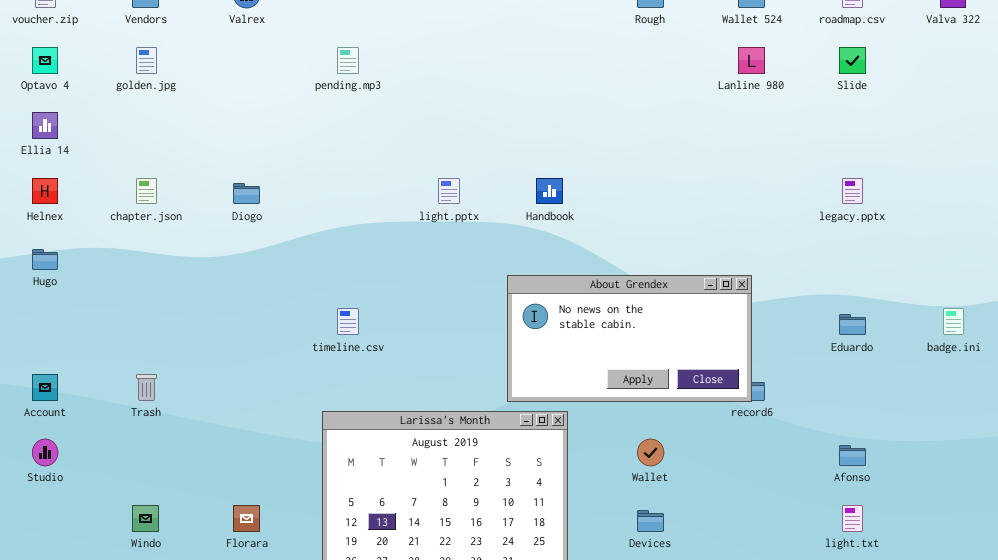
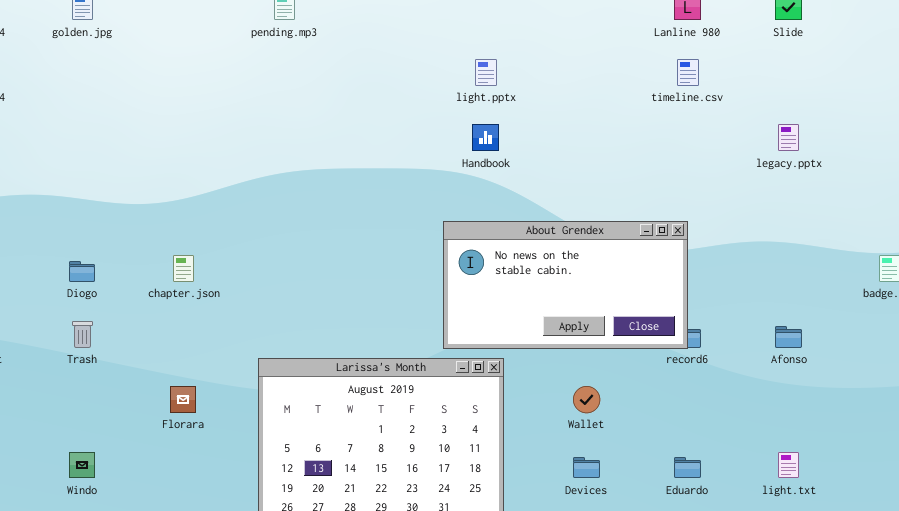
chapter.json: [136,178,157,204] -> [173,255,194,282], moved
light.pptx: [438,178,460,204] -> [475,59,497,86], moved
Diogo: [233,183,260,204] -> [69,261,95,282], moved
timeline.csv: [337,308,359,335] -> [677,59,699,86], moved
Eduardo: [839,314,866,335] -> [674,457,701,478], moved
Afonso: [839,445,866,466] -> [775,326,802,348], moved
Florara: [233,505,260,532] -> [170,386,196,413], moved

